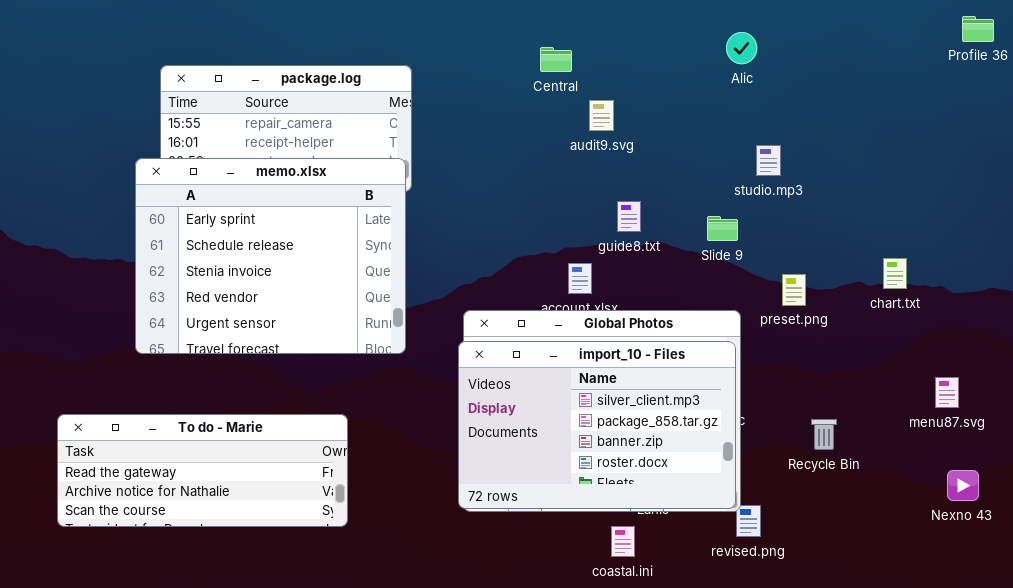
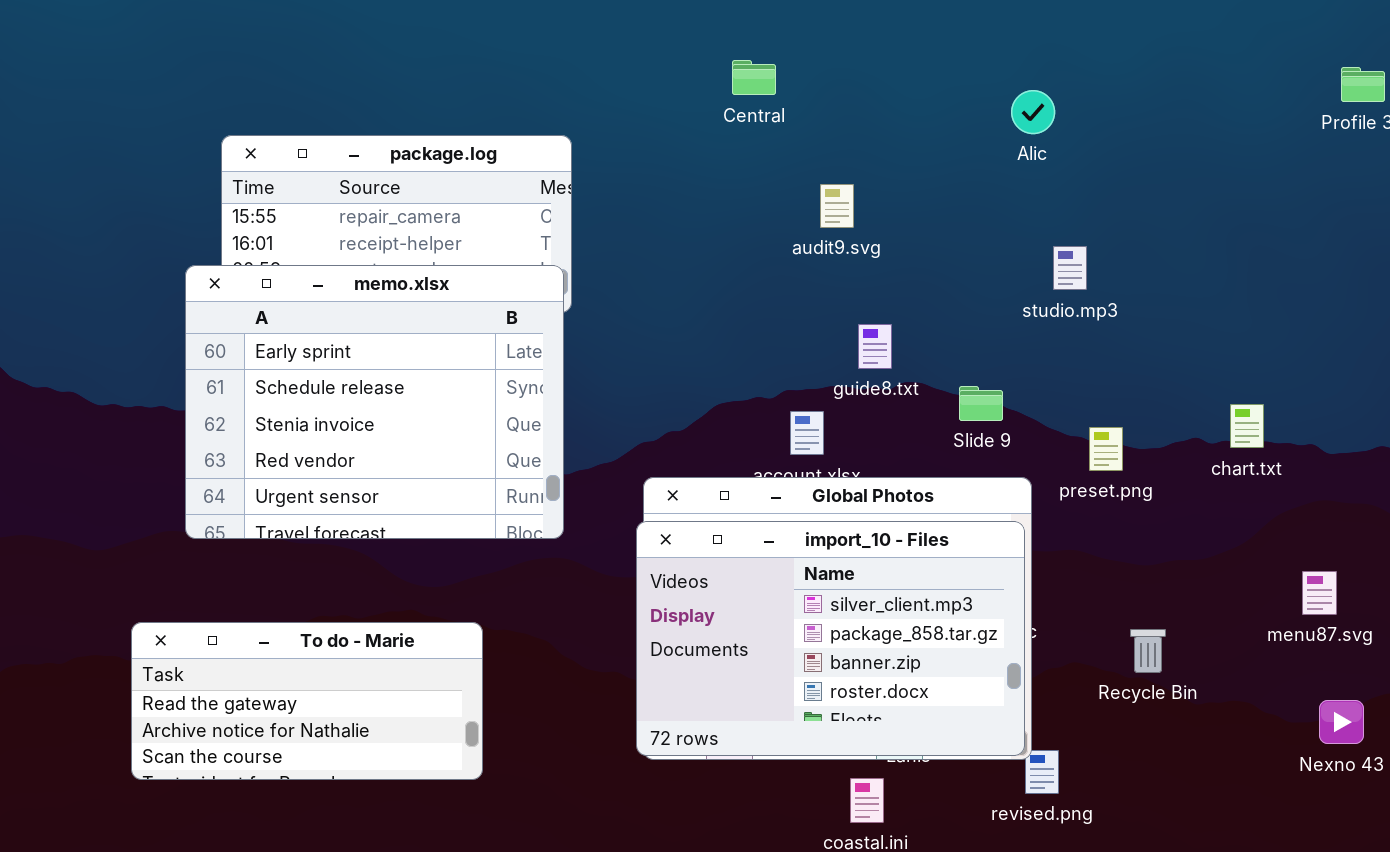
Central: [540,47,572,72] -> [732,60,776,95], moved
Slide 9: [707,216,738,241] -> [959,386,1003,421], moved
To do - Marie: [57,414,348,527] -> [131,622,483,780], resized

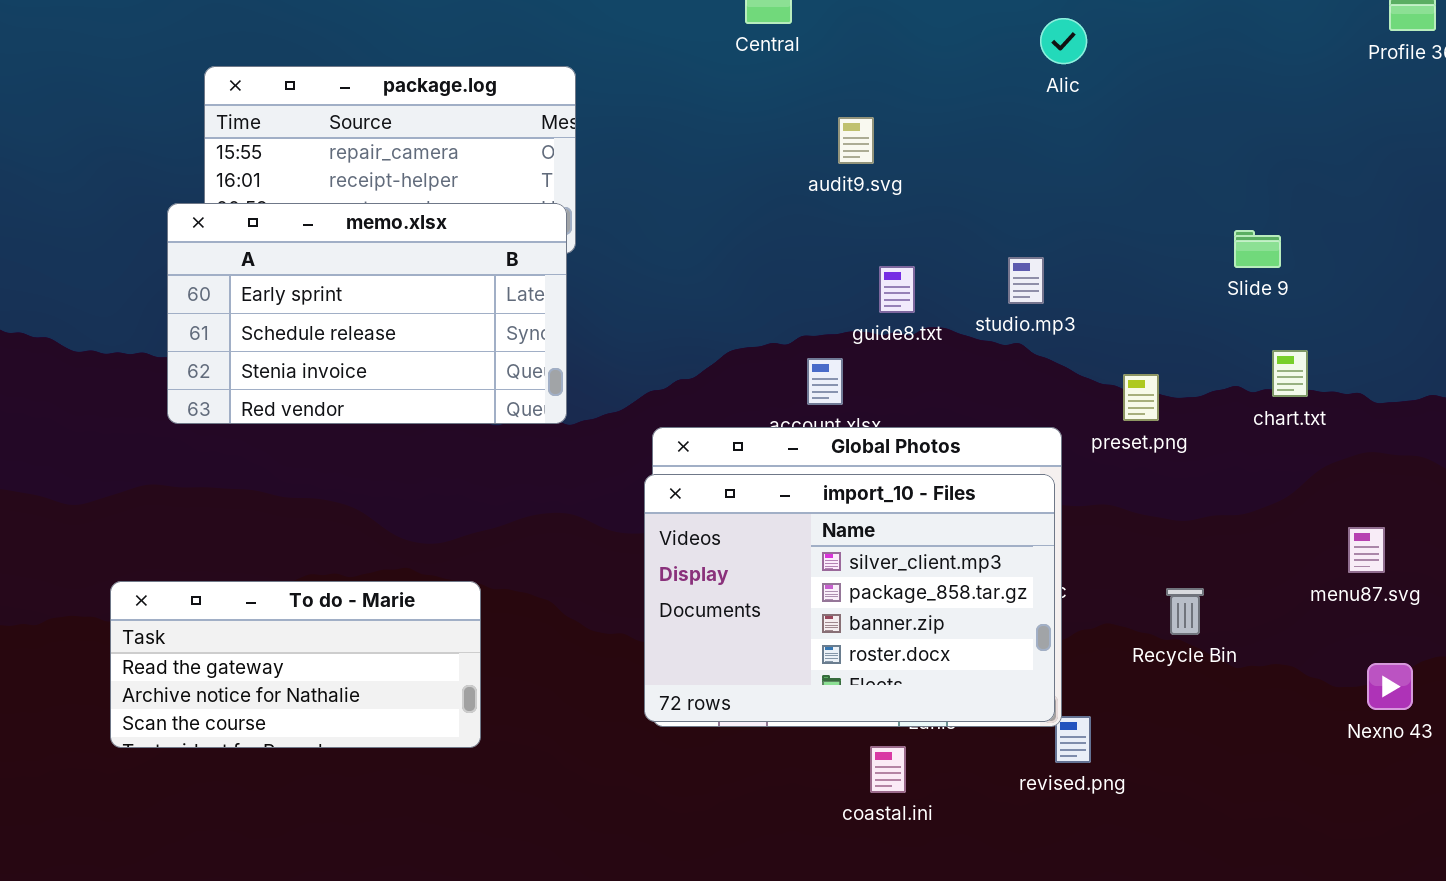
studio.mp3: [1053,246,1087,290] -> [1008,257,1044,304], moved
memo.xlsx: [185,265,564,539] -> [167,203,567,424], resized
Slide 9: [959,386,1003,421] -> [1234,230,1281,268], moved

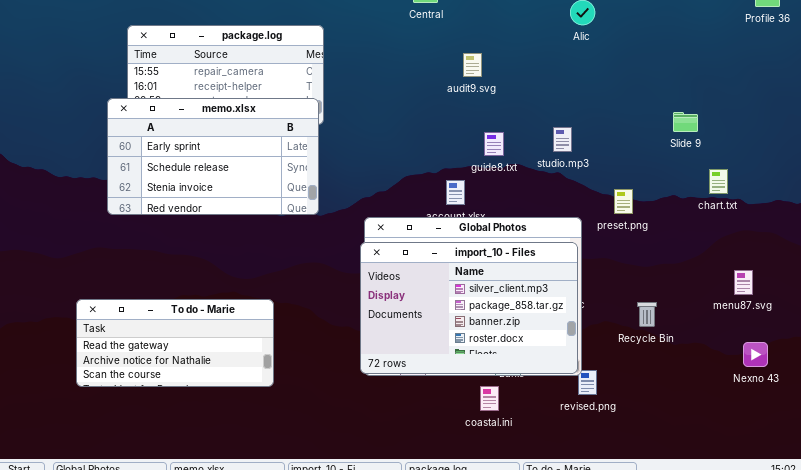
chart.txt: [1272,350,1308,397] -> [709,169,728,194], moved

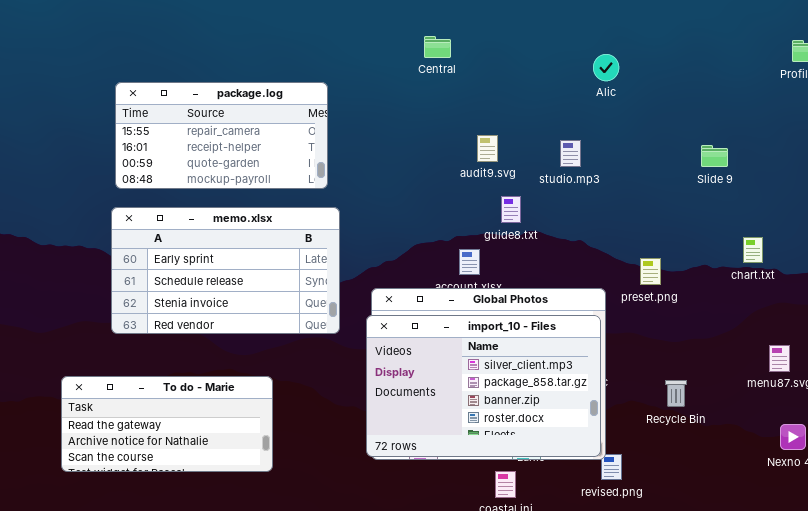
audit9.svg: [463,53,482,77] -> [477,135,498,162], moved
memo.xlsx: [107,98,319,215] -> [111,207,340,334], moved
Slide 9: [673,112,698,132] -> [701,145,728,167], moved
studio.mp3: [553,127,572,152] -> [560,140,581,167], moved

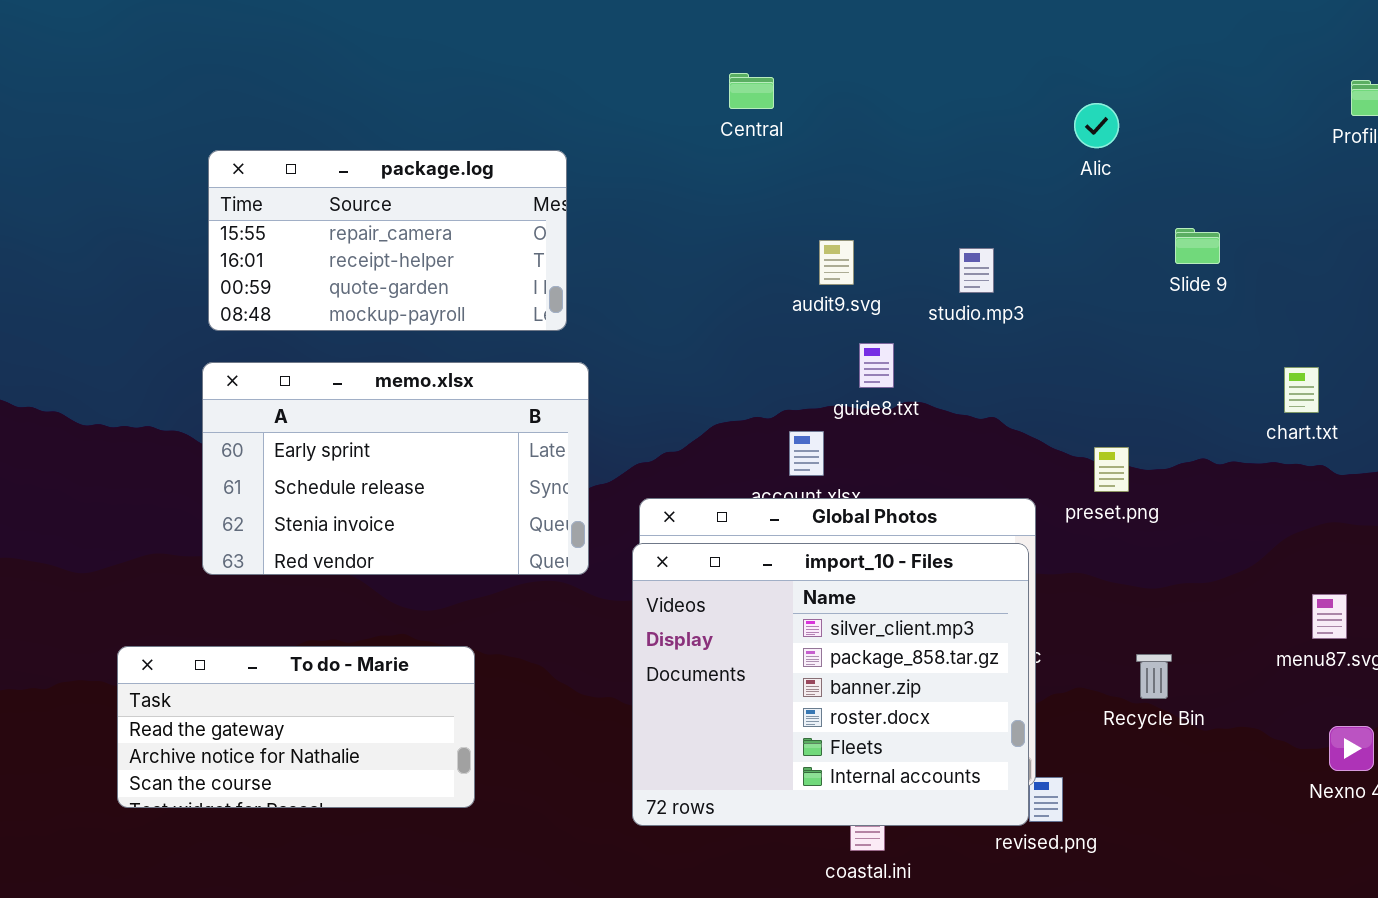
Alic: [593,54,619,81] -> [1074,103,1119,148], moved
Slide 9: [701,145,728,167] -> [1175,228,1220,264], moved
chart.txt: [743,237,763,263] -> [1284,367,1319,413], moved
import_10 - Files: [366,315,601,457] -> [632,543,1029,826], resized

